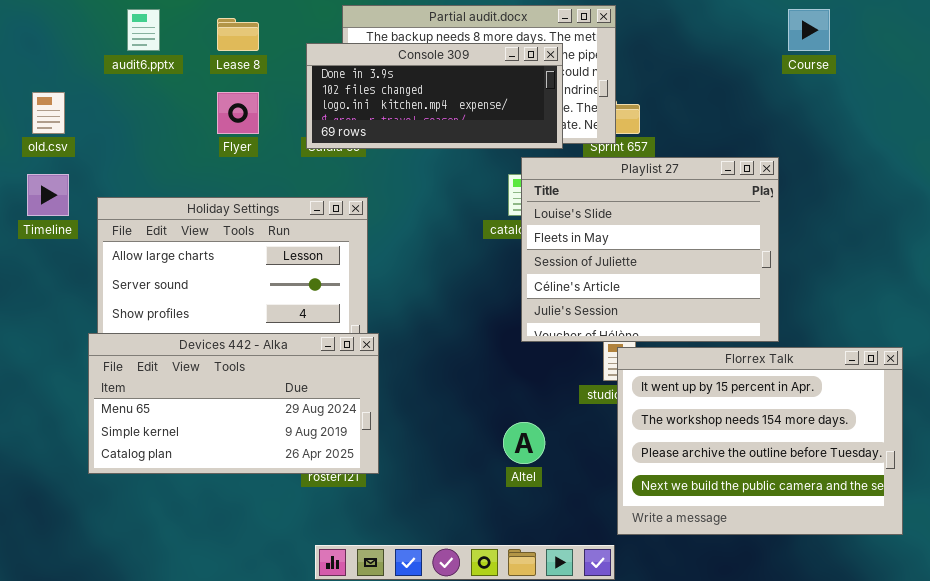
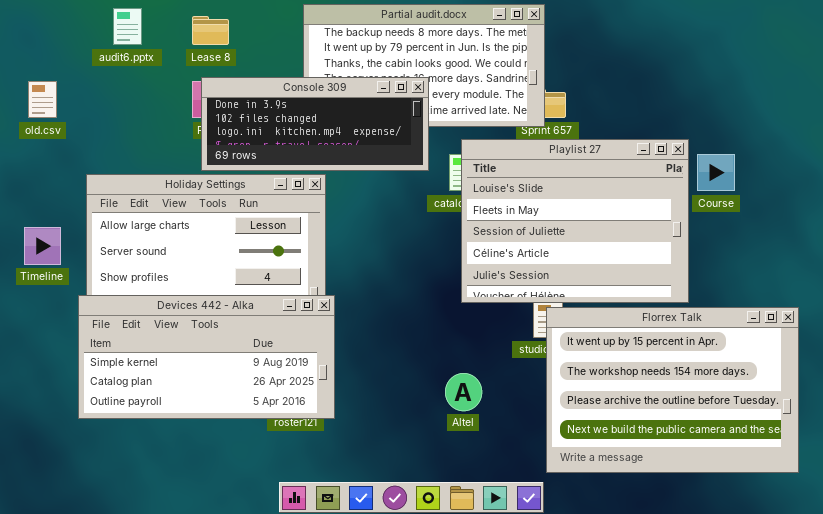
Course: [788,9,830,51] -> [697,154,735,191], moved
Console 309: [306,43,563,149] -> [201,77,429,171], moved
Timeline: [27,174,69,216] -> [24,227,61,265], moved
Devices 442 - Alka: [88,333,379,474] -> [78,295,335,419], scrolled down 1 row

